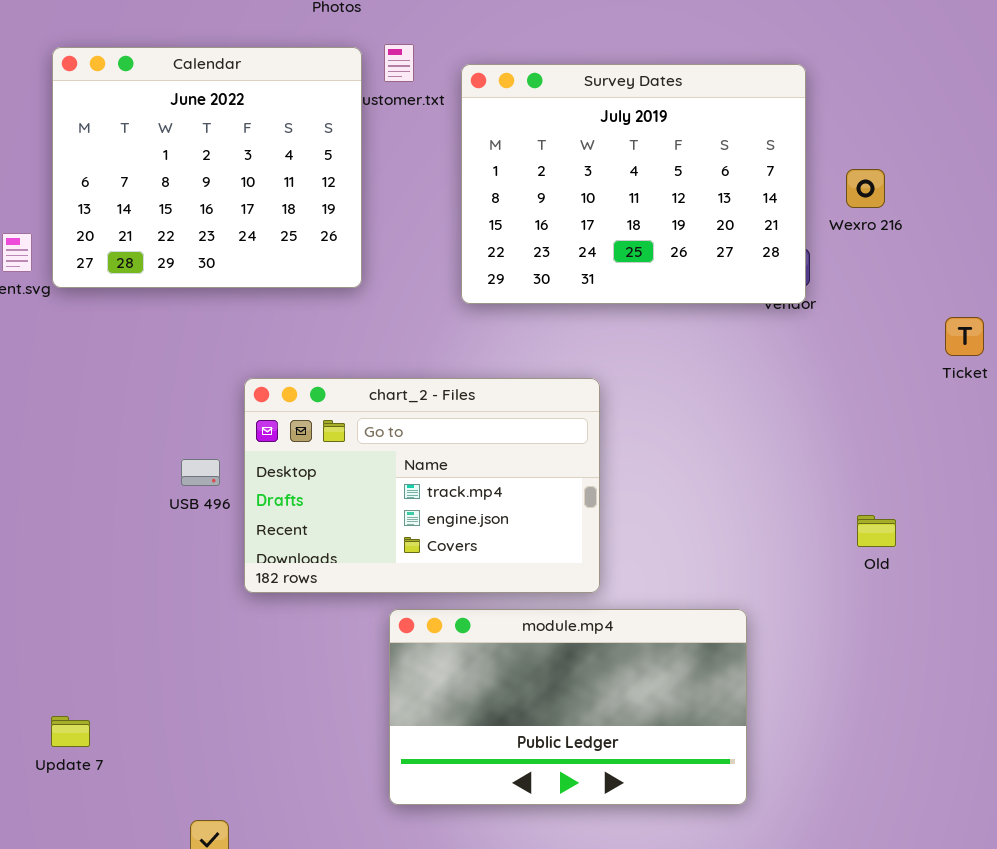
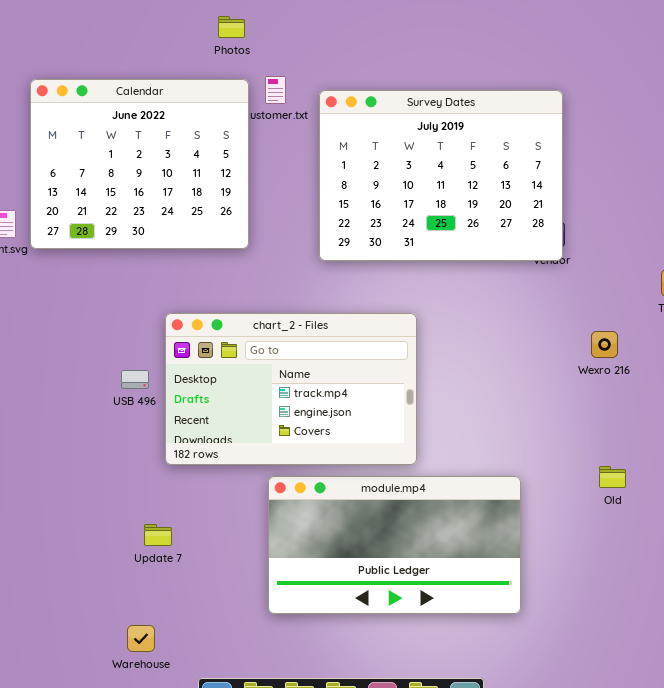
Wexro 216: [846,169,885,208] -> [591,331,618,358], moved
Old: [857,515,896,547] -> [599,466,626,488], moved
Update 7: [51,716,90,747] -> [144,524,172,546], moved

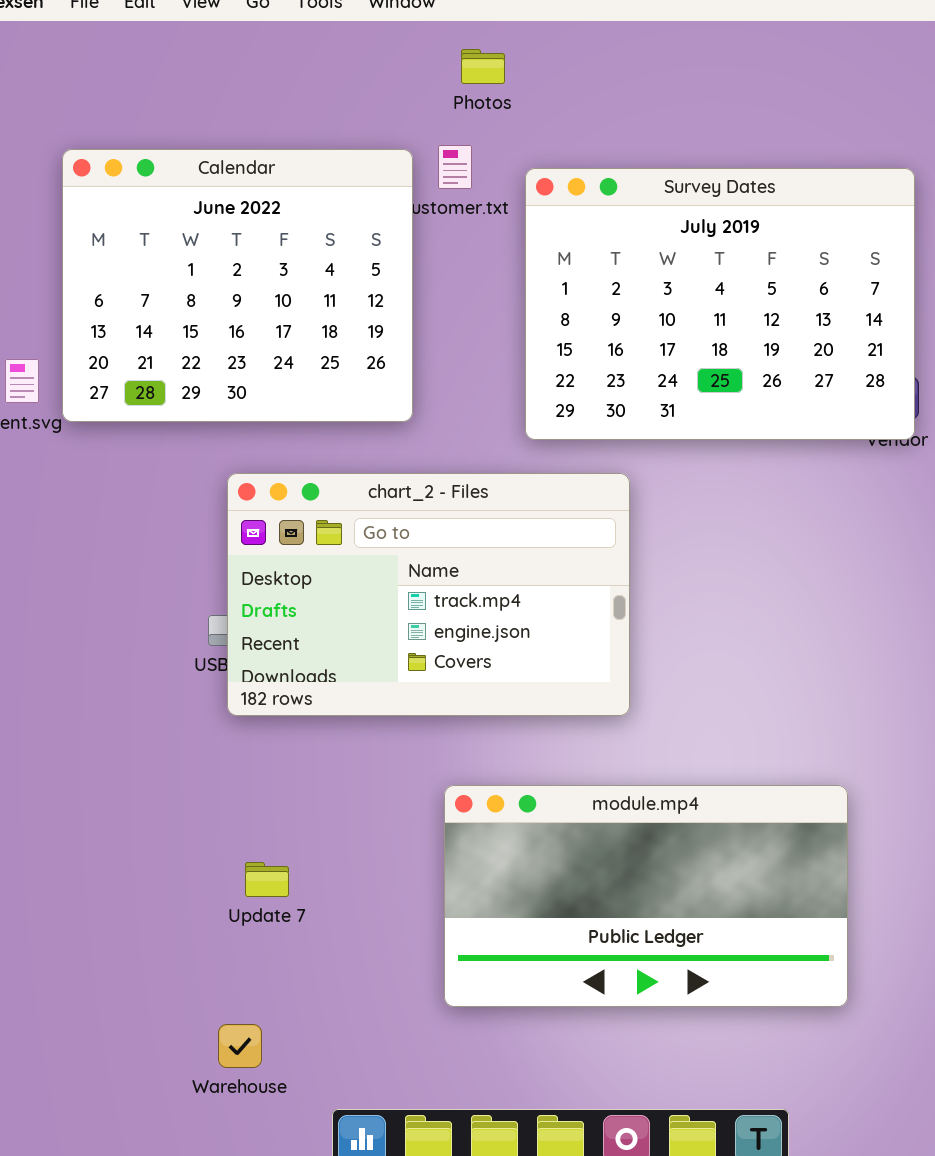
Photos: [218,16,245,38] -> [461,49,505,84], moved
chart_2 - Files: [165,313,417,465] -> [227,473,630,716], moved

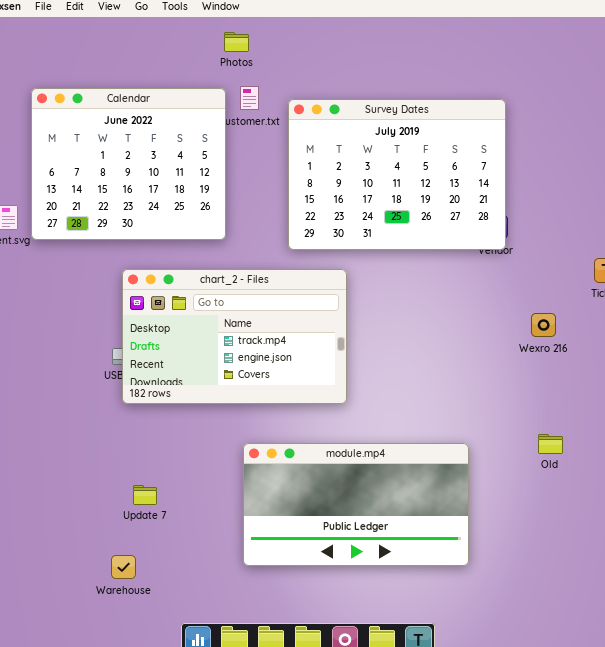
Photos: [461,49,505,84] -> [224,32,249,52], moved
Warehouse: [218,1024,262,1068] -> [111,555,136,579], moved

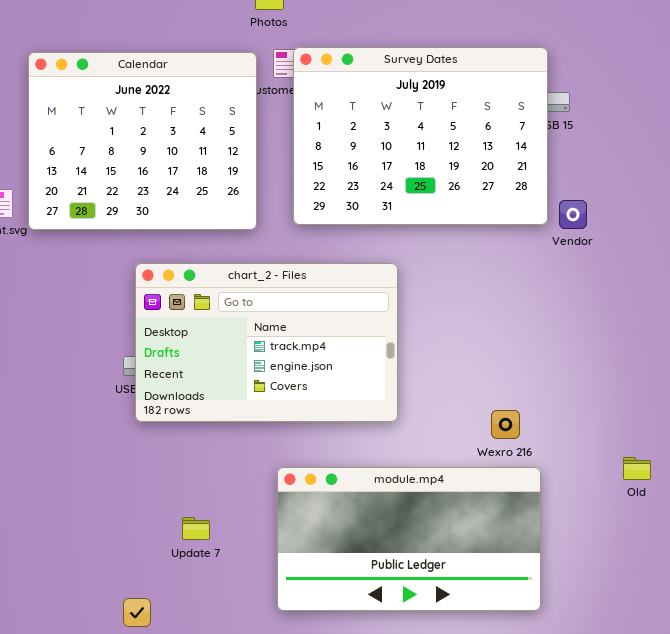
Survey Dates: [288,99,506,250] -> [293,47,548,225], moved
Wexro 216: [531,313,556,337] -> [491,410,520,439], moved
Update 7: [133,485,157,505] -> [182,517,210,540], moved

